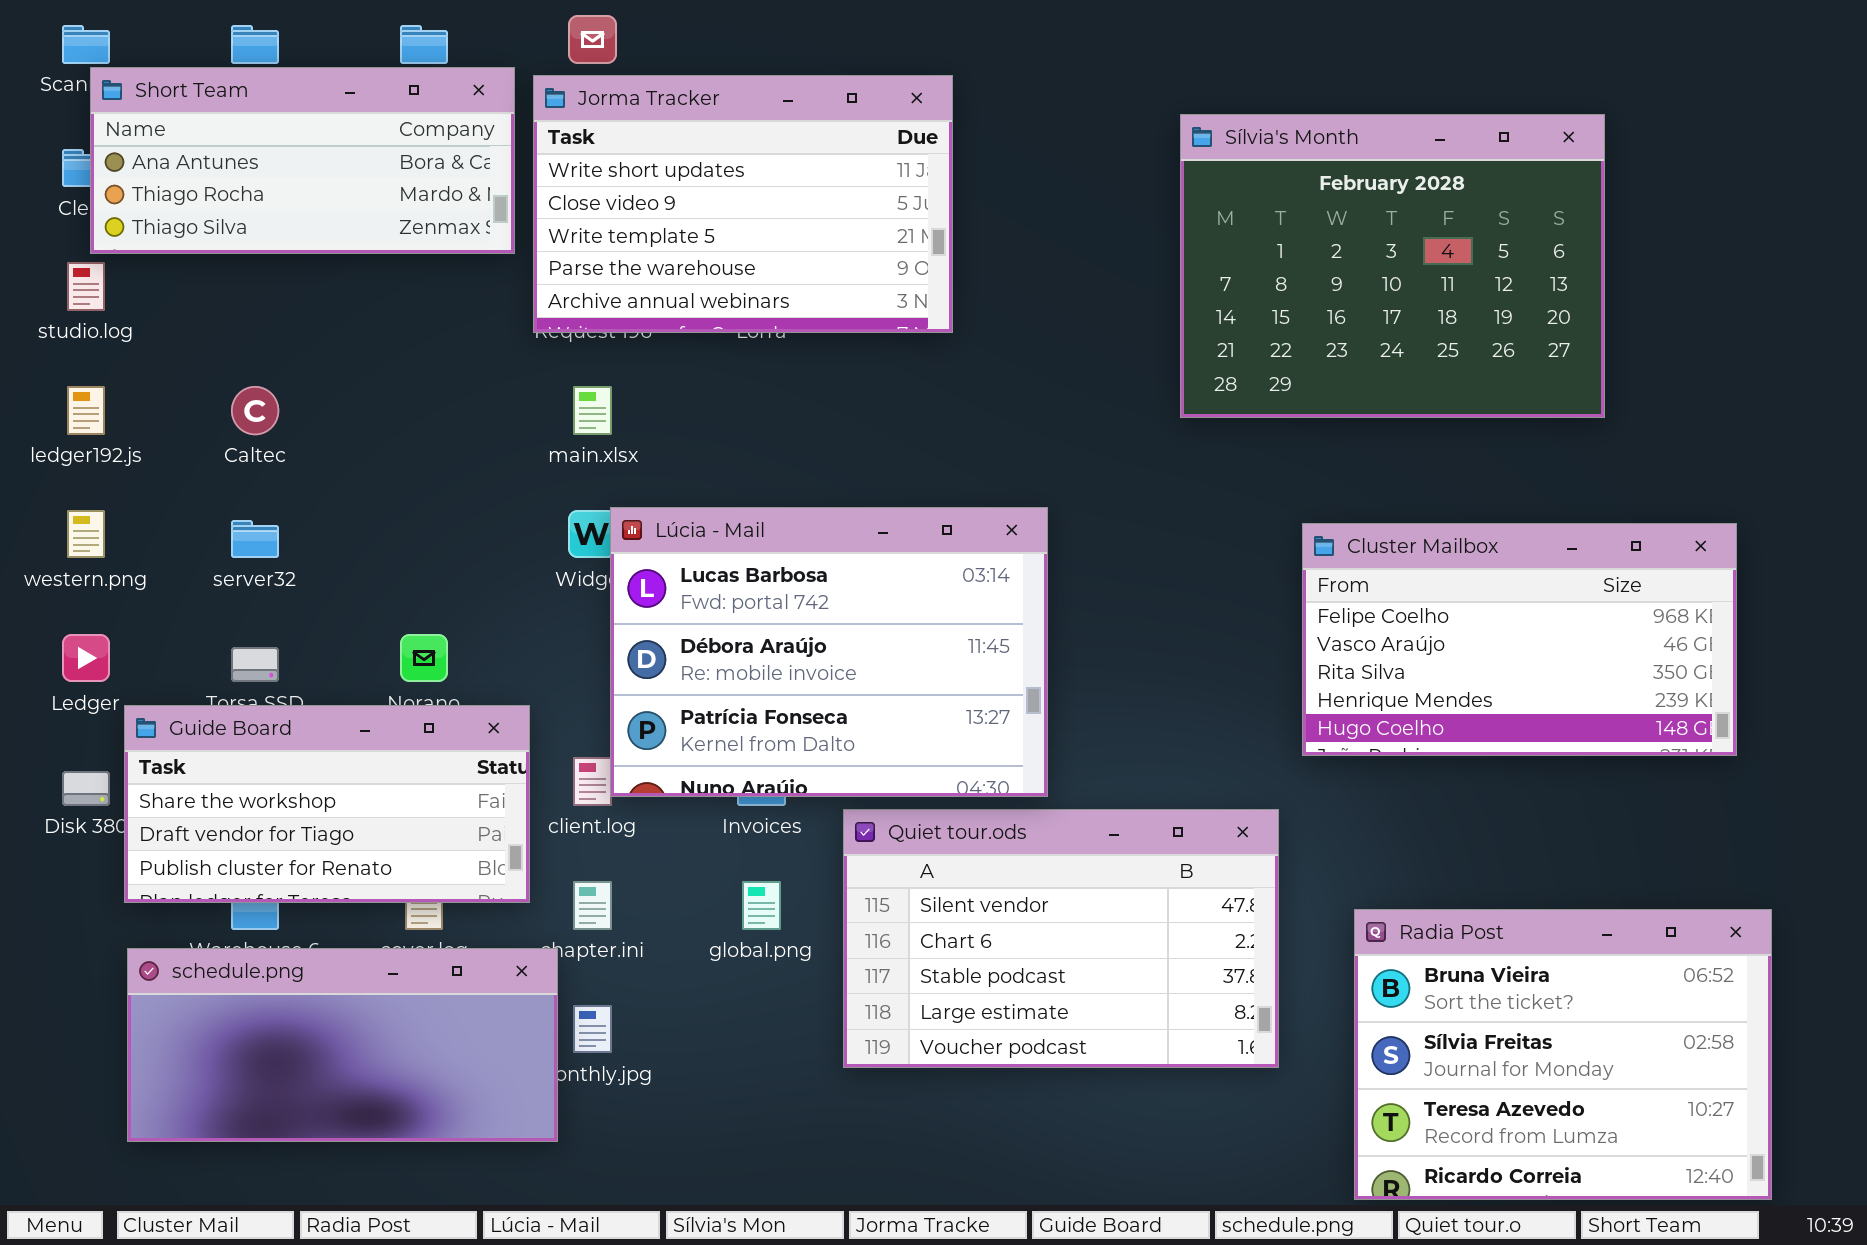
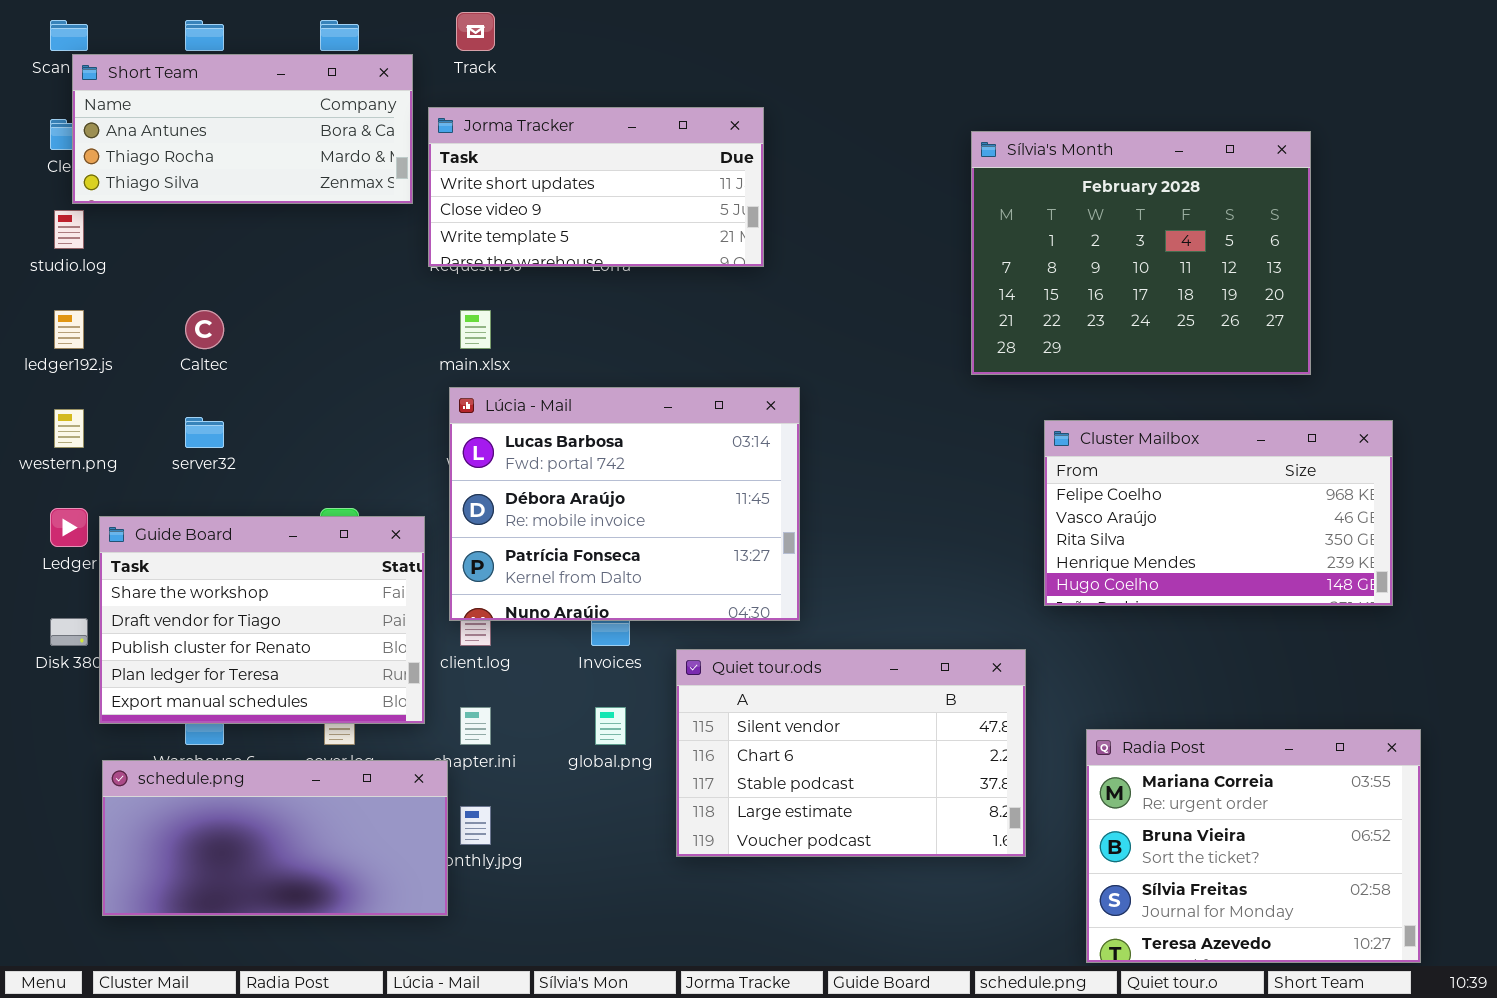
Jorma Tracker: [533,75,953,333] -> [428,107,764,267], resized
Sílvia's Month: [1180,114,1605,418] -> [971,131,1311,375], moved
Lúcia - Mail: [610,507,1048,797] -> [449,387,800,621], moved
Guide Board: [124,705,530,903] -> [99,516,425,724], resized
Radia Post: [1354,909,1772,1200] -> [1086,729,1421,963], scrolled up 1 row

